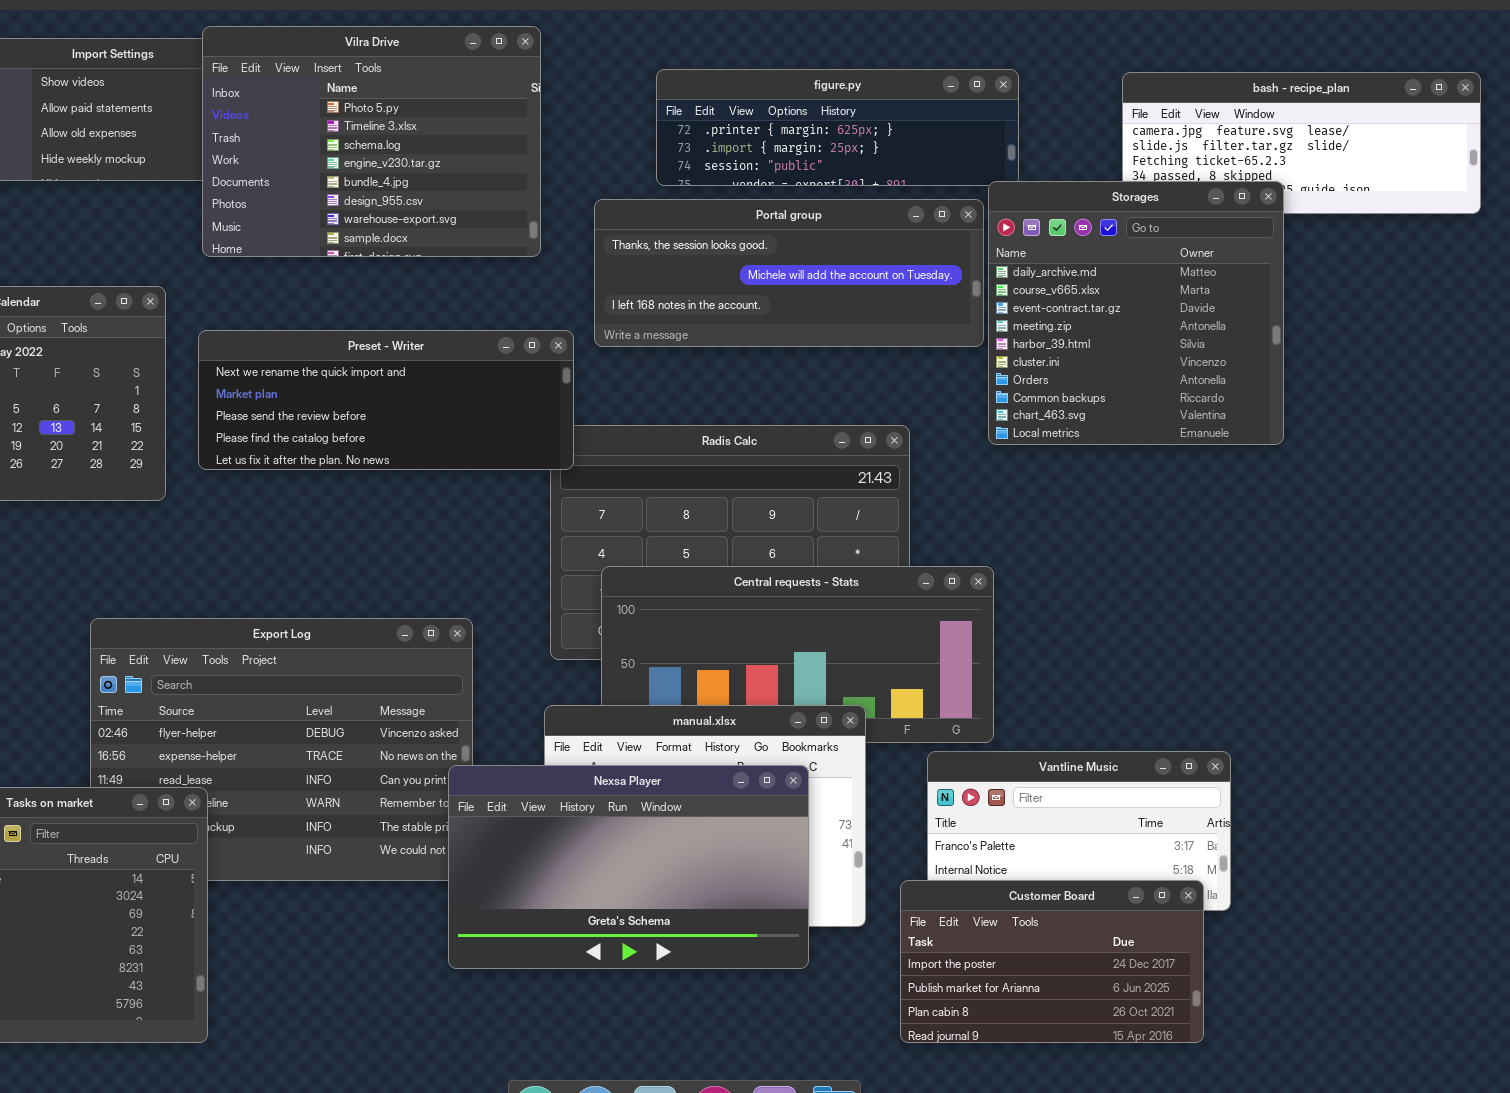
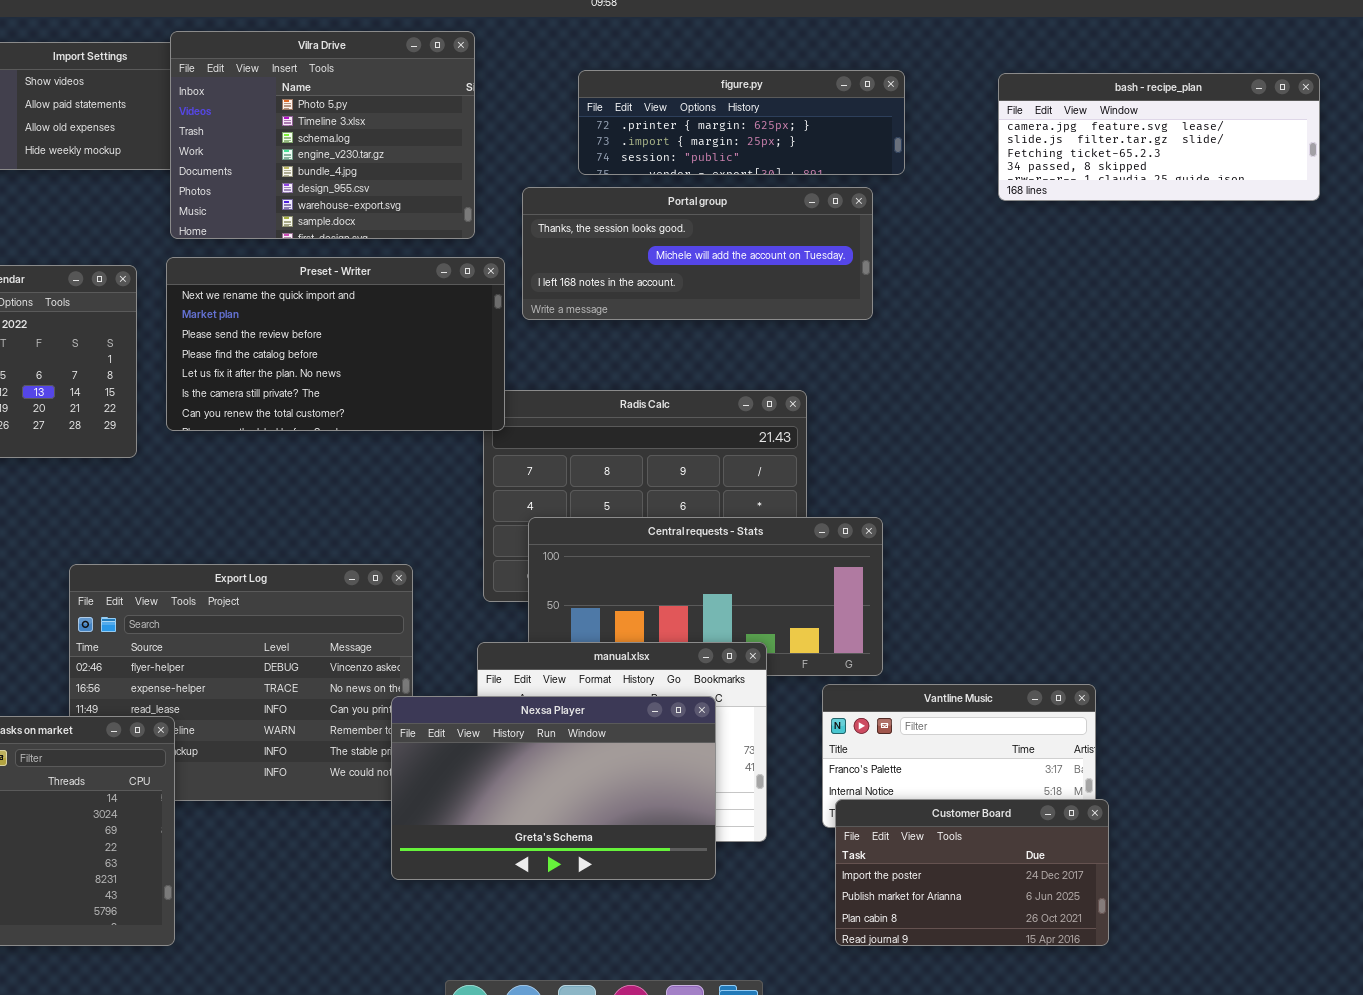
Storages: [988,181,1284,445] -> none, closed
Preset - Writer: [198,330,574,470] -> [166,257,505,431], resized
Customer Board: [900,880,1204,1043] -> [835,799,1109,946], moved

